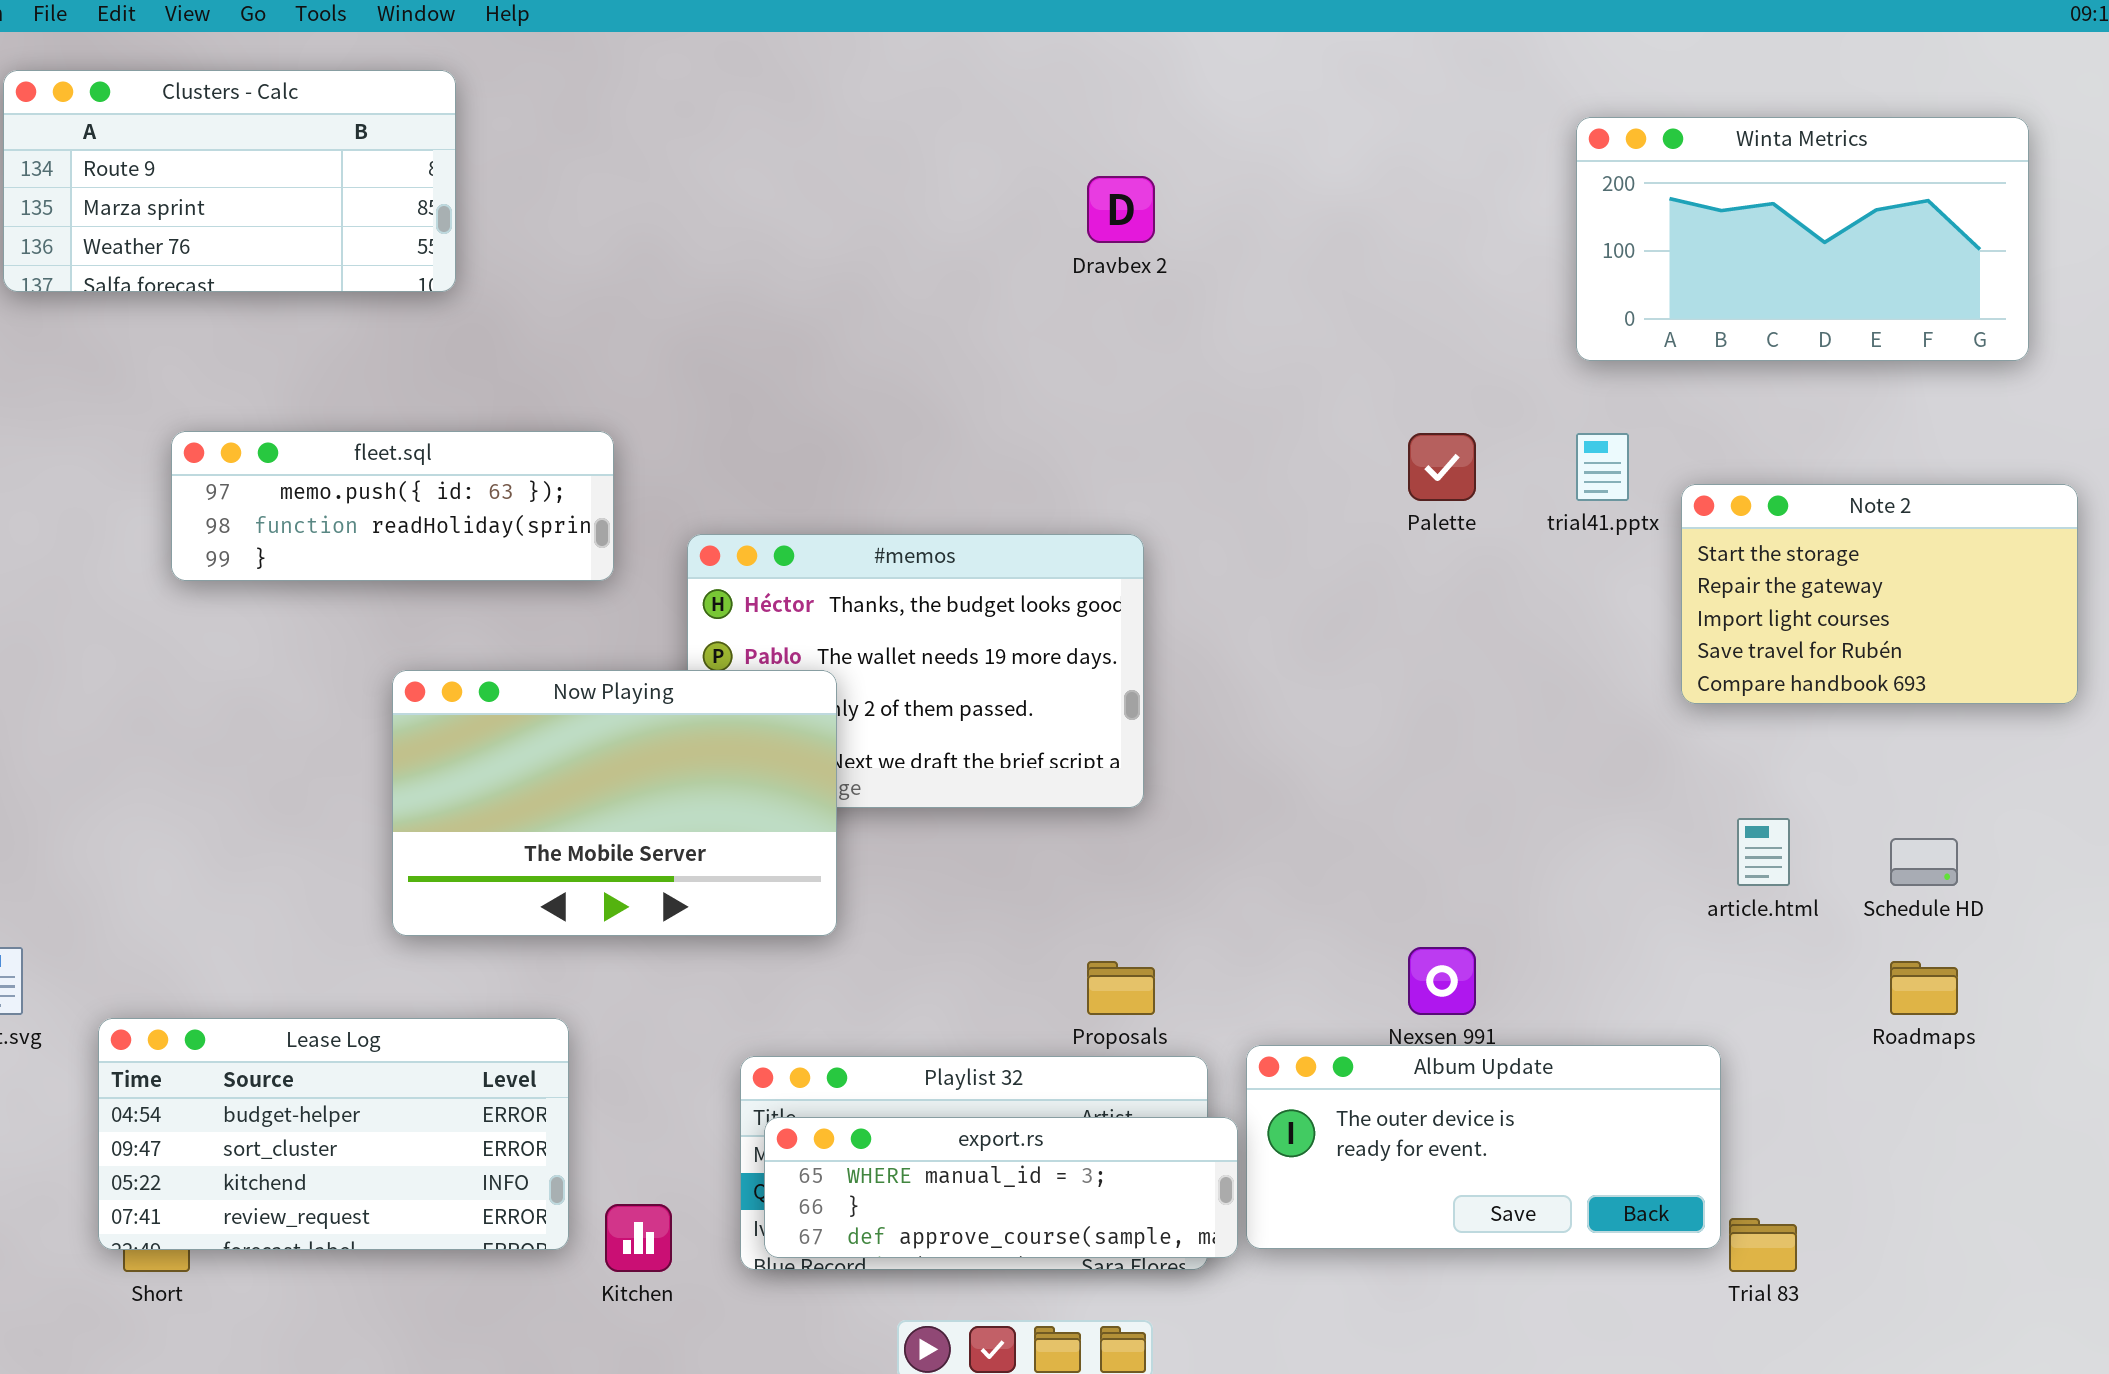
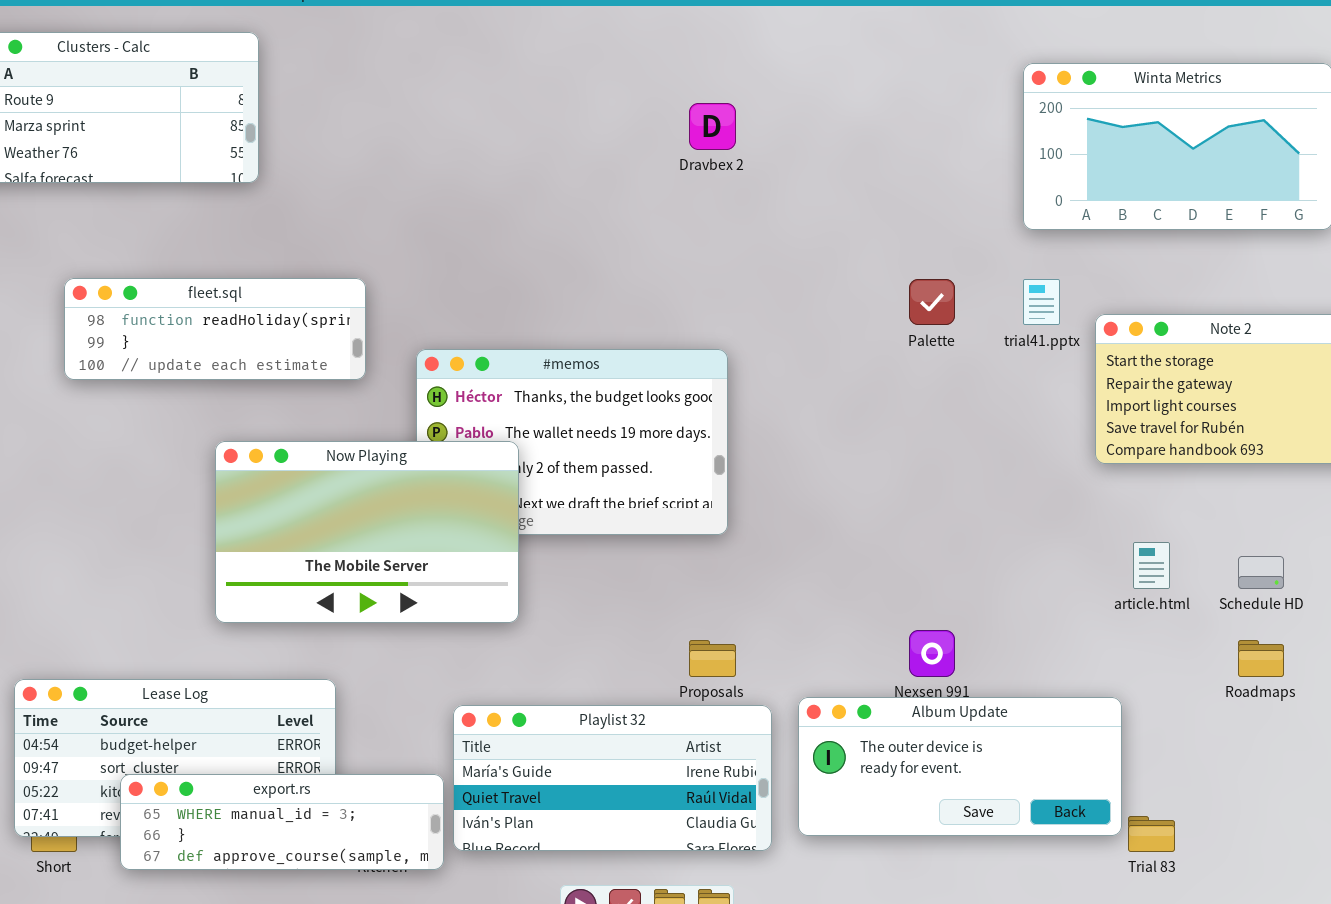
fleet.sql: [171,431,614,581] -> [64,278,366,380], scrolled down 1 row
export.rs: [764,1117,1238,1258] -> [120,774,444,870], moved

